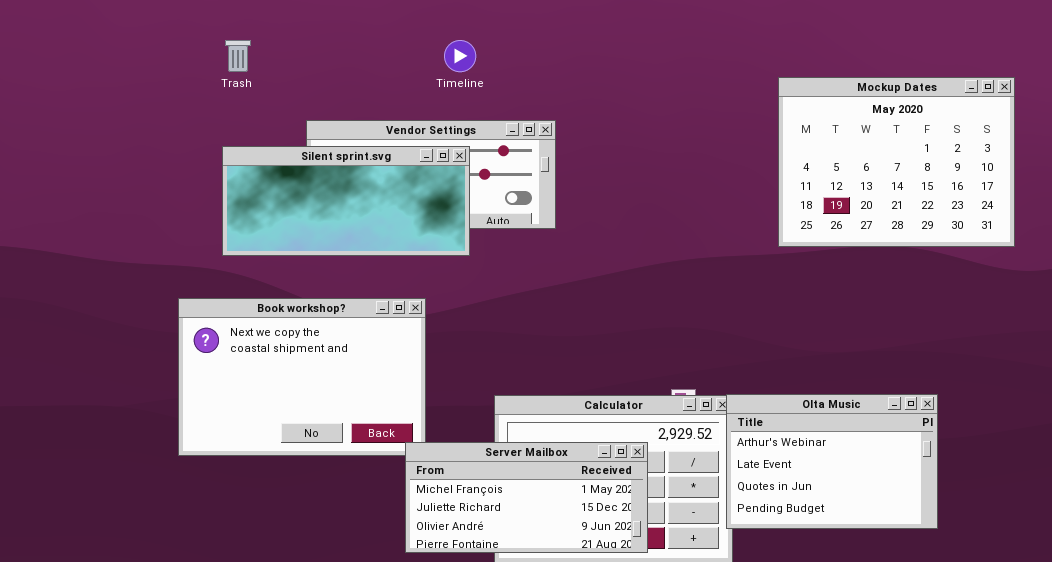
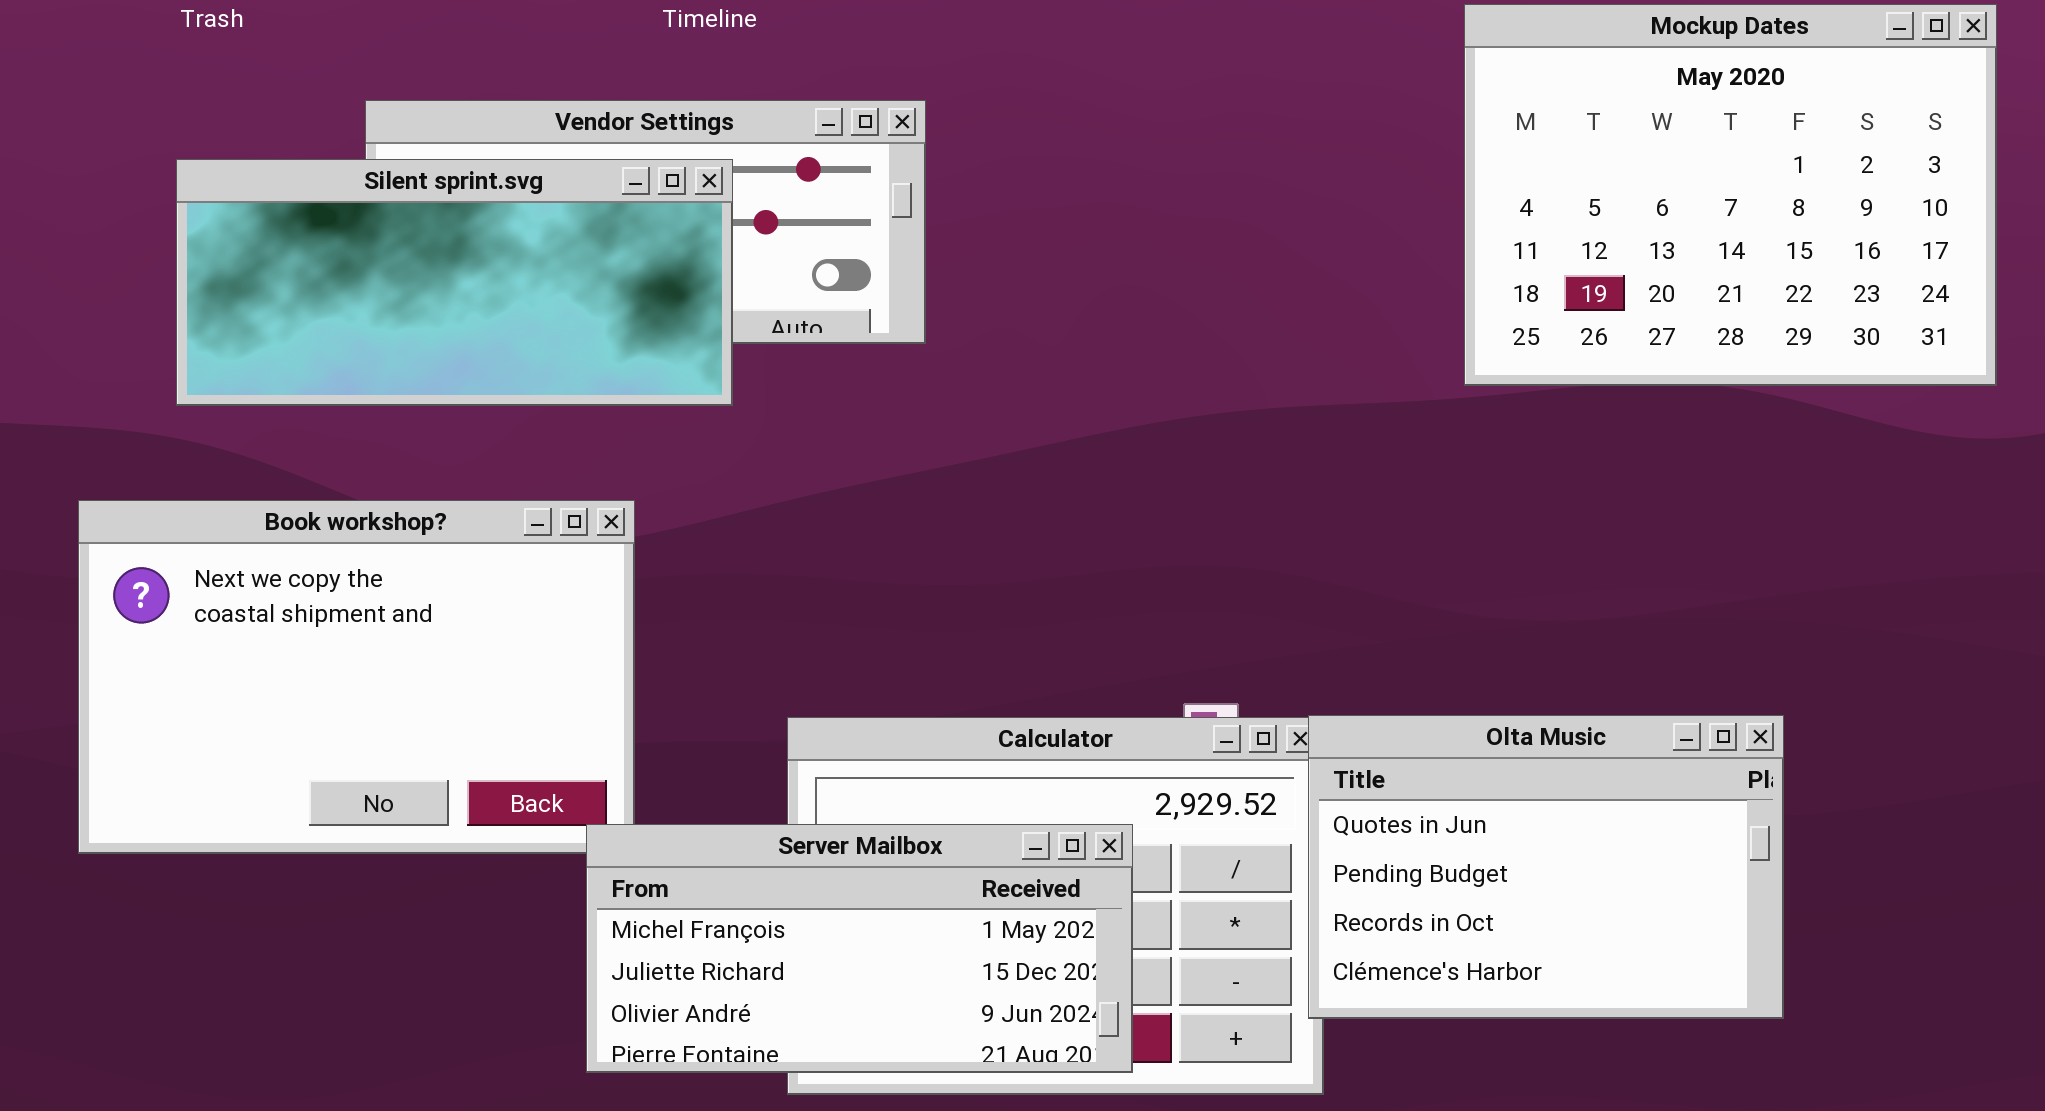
Mockup Dates: [778,77,1015,247] -> [1464,4,1997,386], moved
Olta Music: [726,394,938,529] -> [1308,715,1784,1019], scrolled down 2 rows

